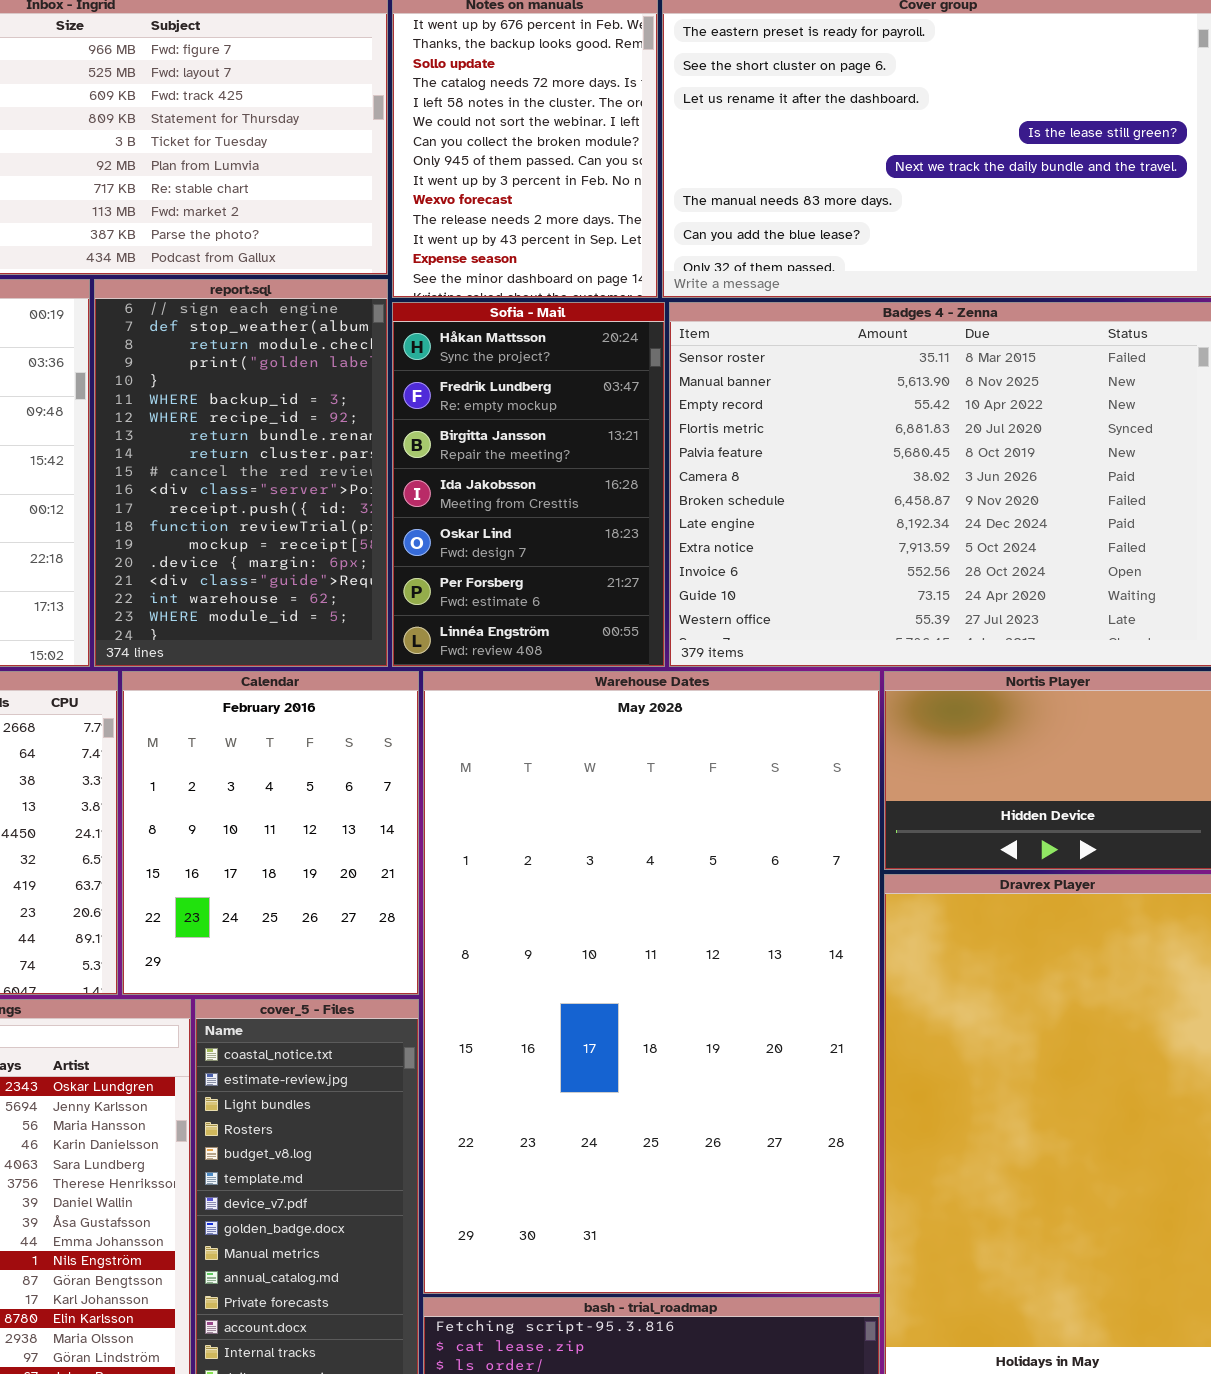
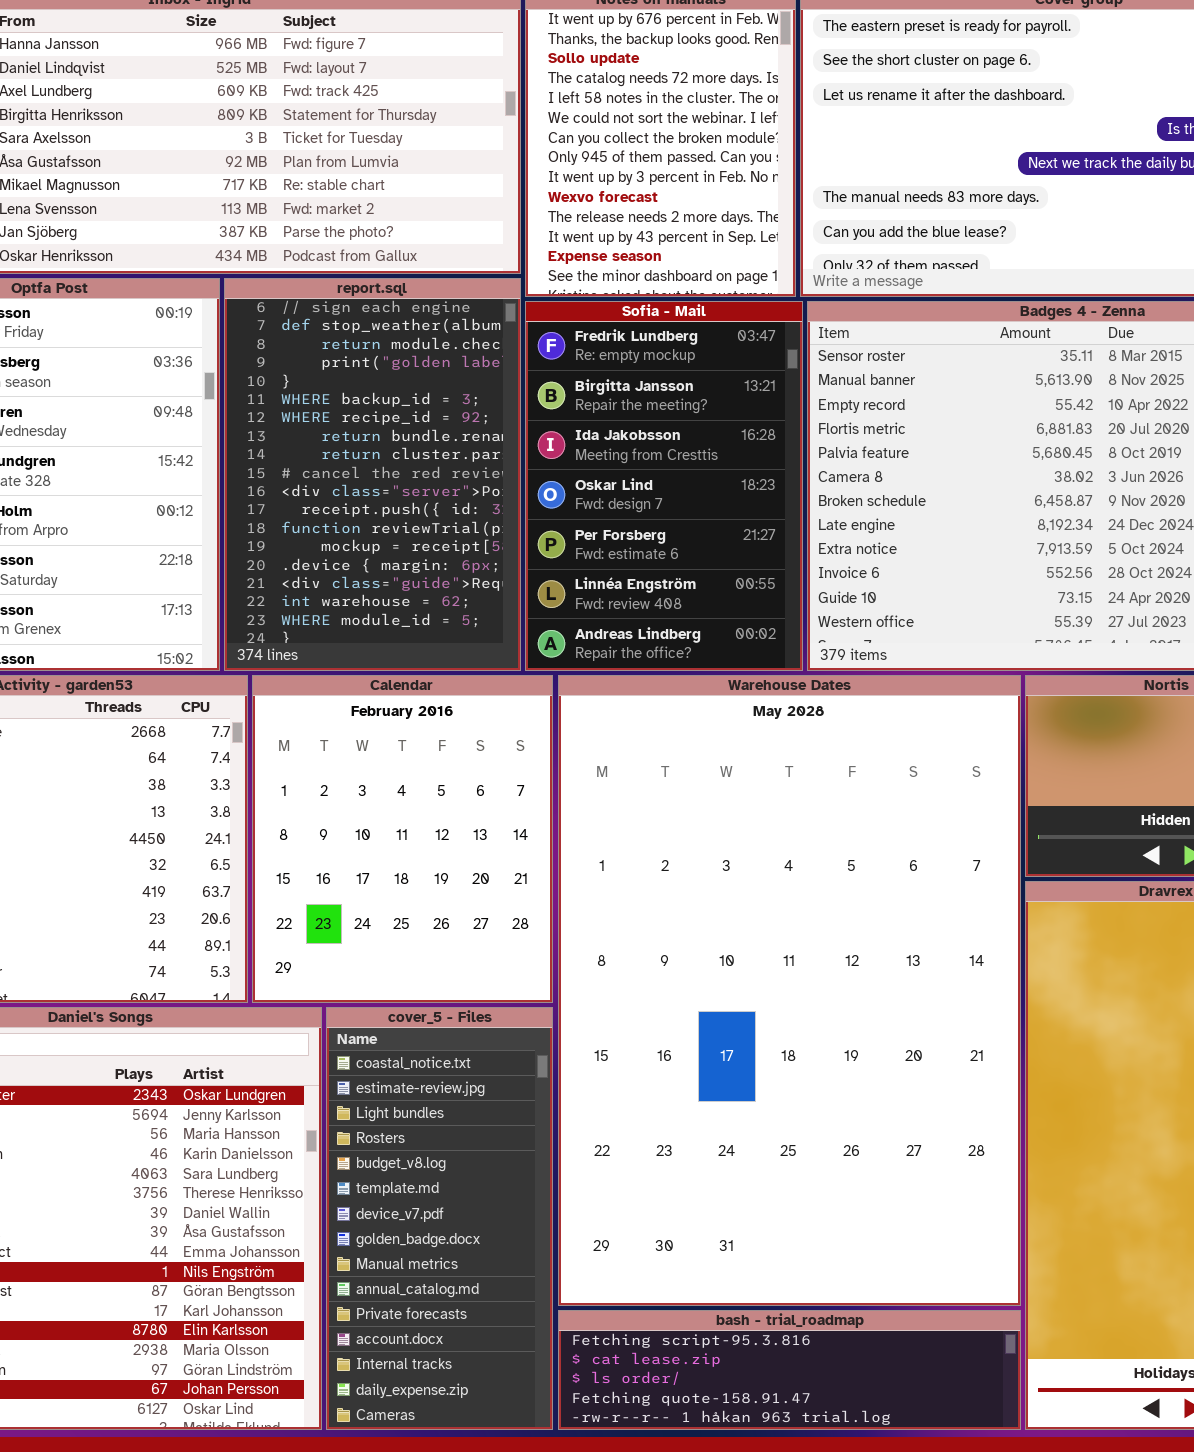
Sofia - Mail: [392,302,665,667] -> [525,301,803,671], scrolled down 1 row

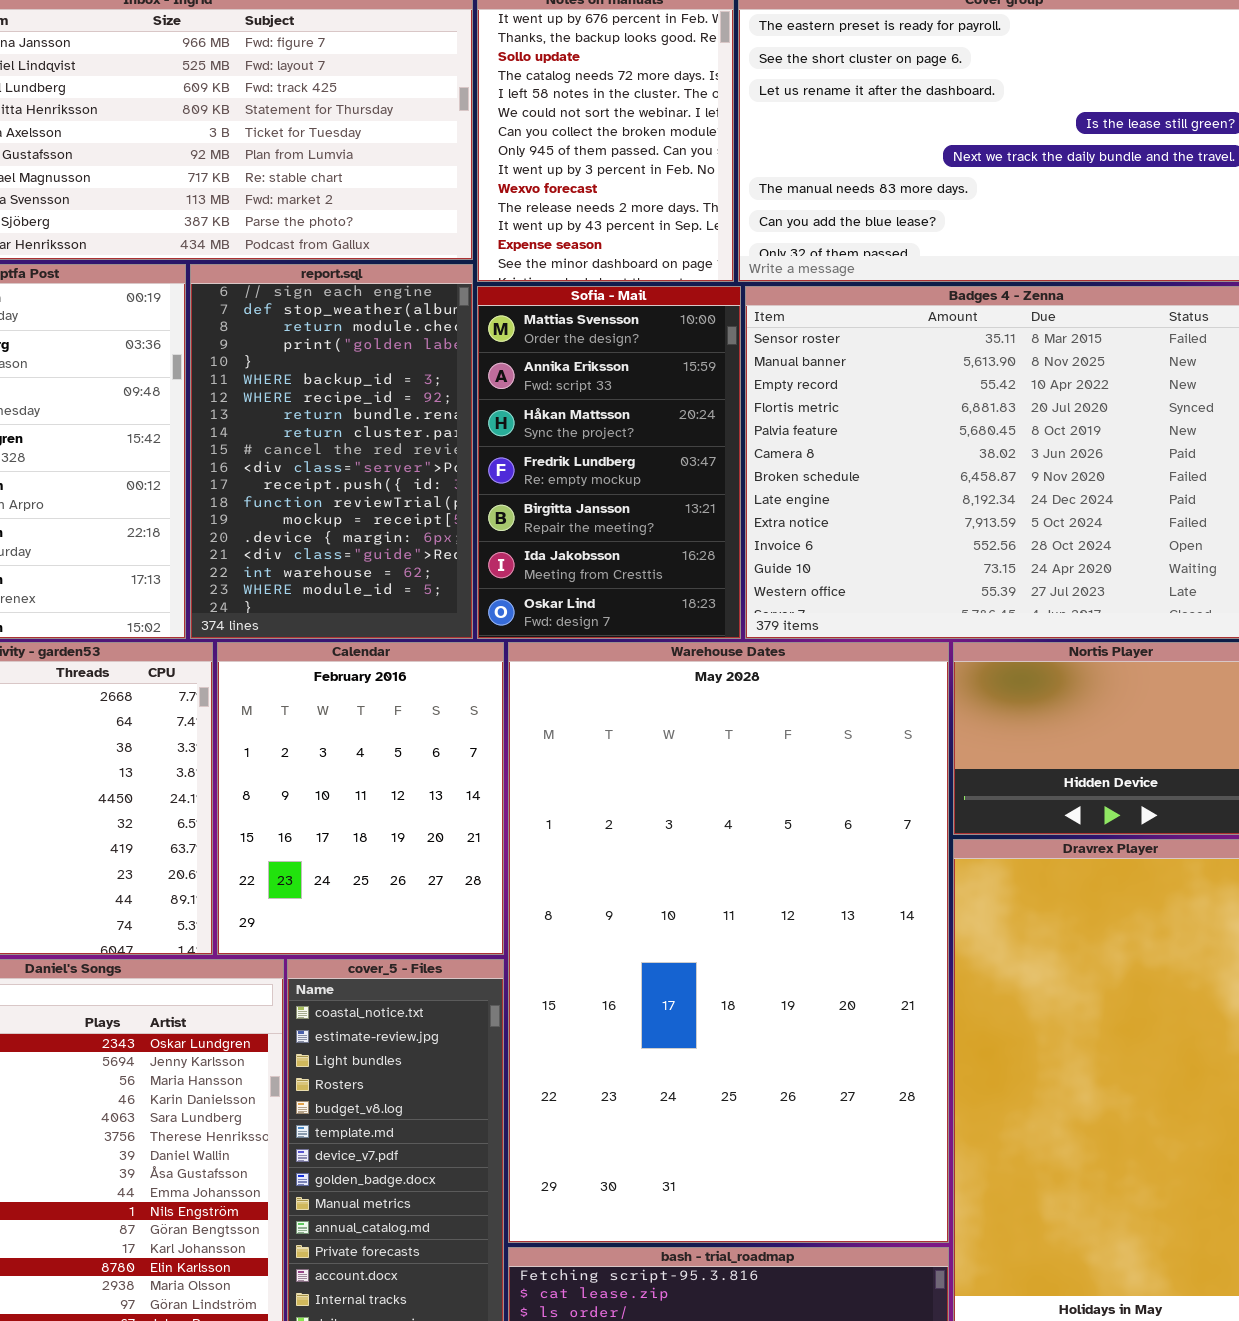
Sofia - Mail: [525,301,803,671] -> [477,286,741,639], scrolled up 3 rows

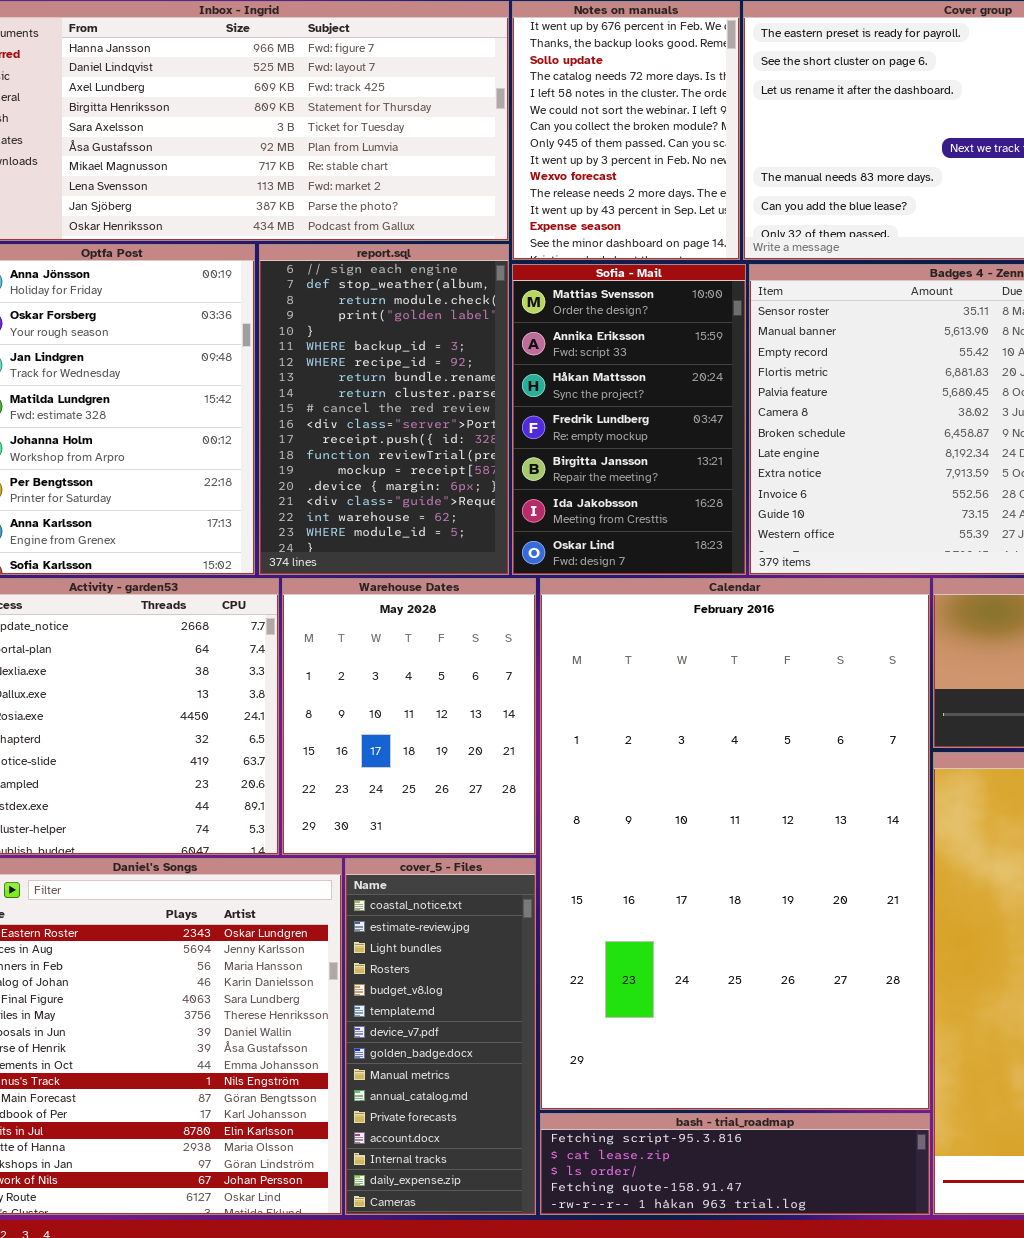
Calendar: [217,642,504,955] -> [540,578,930,1110], moved, resized
Warehouse Dates: [508,642,949,1243] -> [282,578,536,855], moved, resized

